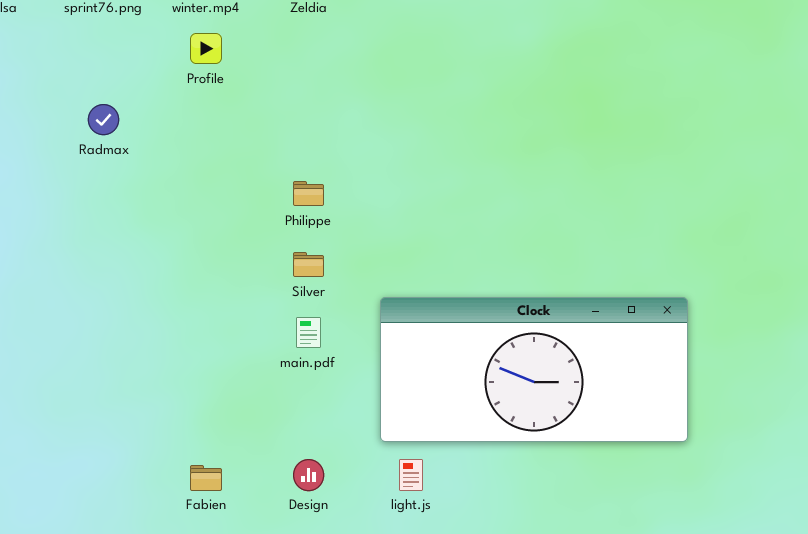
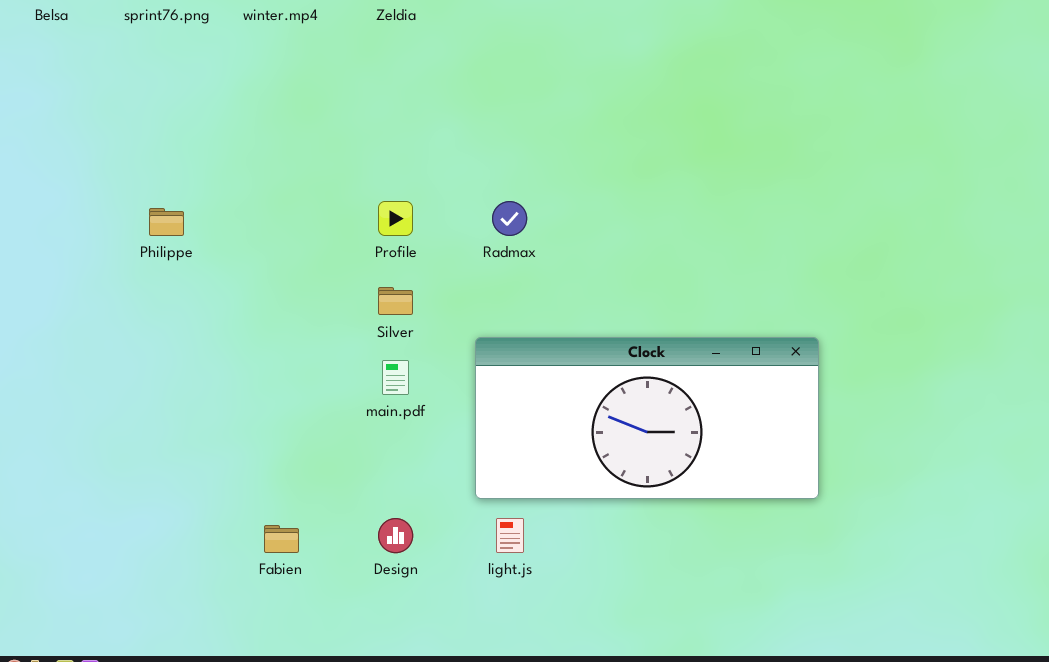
Profile: [190,33,222,64] -> [378,201,413,236], moved
Radmax: [88,104,119,135] -> [492,201,527,236], moved
Philippe: [293,181,324,206] -> [149,208,184,236], moved

